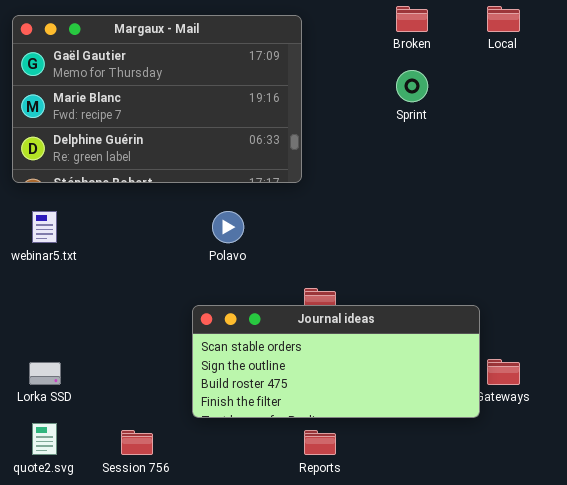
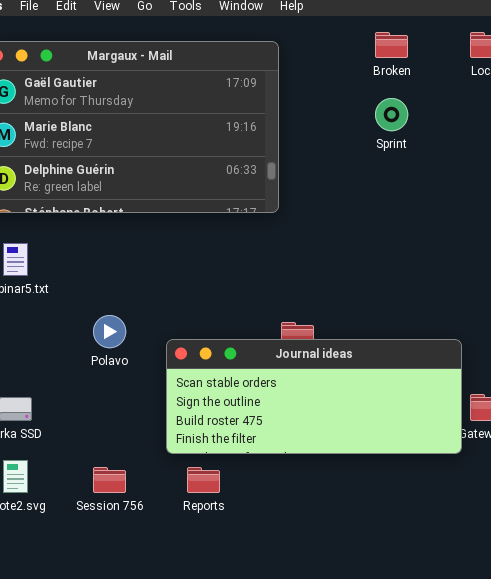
Polavo: [212,211,244,243] -> [93,315,126,348], moved
Reports: [304,430,336,455] -> [187,467,220,493], moved

